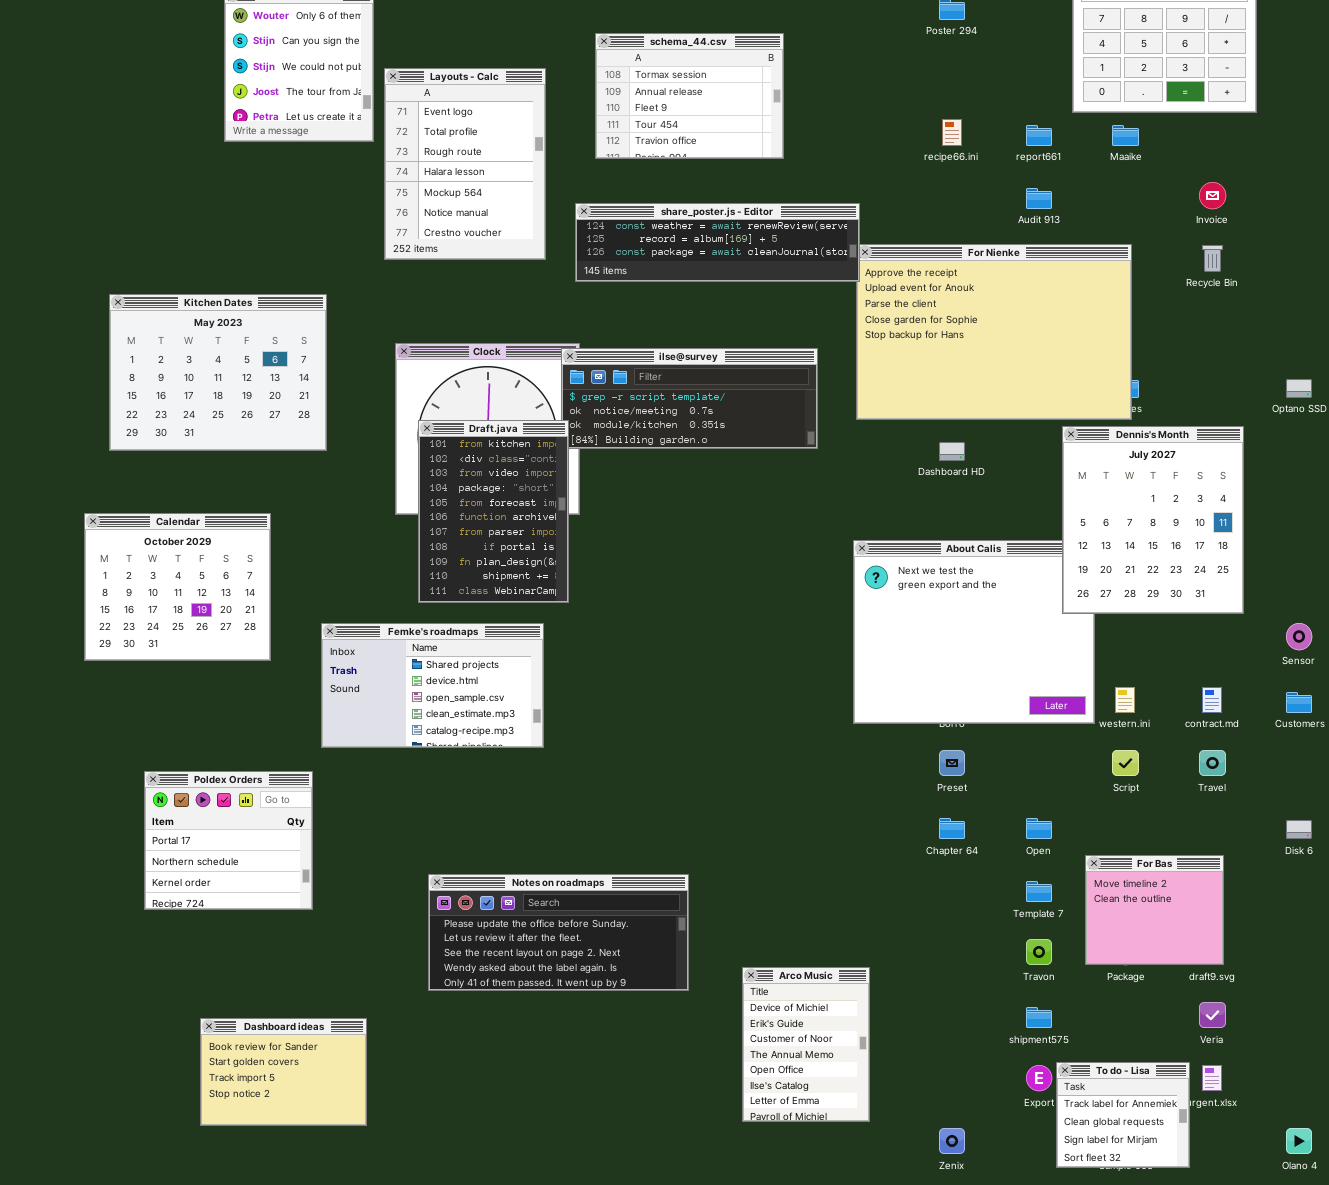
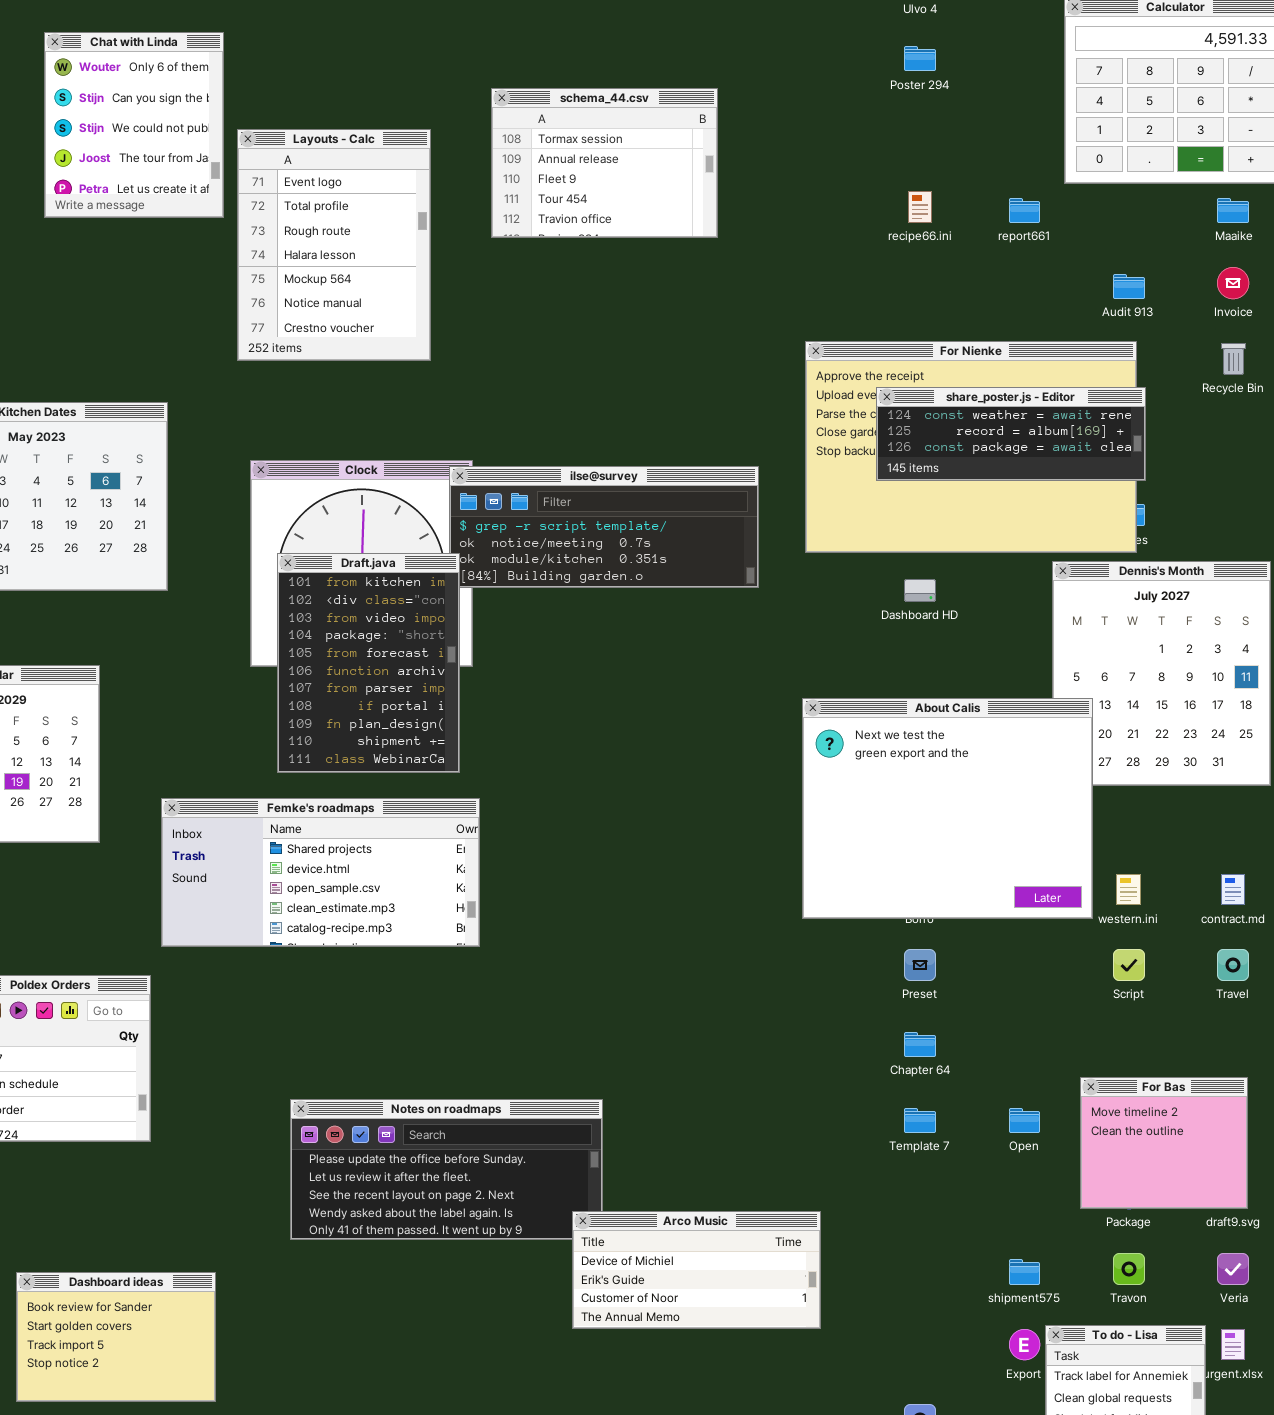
Maaike: [1112,125,1139,146] -> [1217,198,1249,223], moved
Audit 913: [1026,188,1052,209] -> [1113,274,1145,299], moved
share_poster.js - Editor: [575,203,860,282] -> [876,387,1146,481], moved, resized
About Calis: [853,540,1095,724] -> [802,698,1093,919], raised
Femke's roadmaps: [321,623,544,748] -> [161,798,480,947], resized
Open: [1026,818,1052,839] -> [1009,1108,1040,1133], moved
Template 7: [1026,881,1052,902] -> [904,1108,936,1133], moved
Travon: [1026,939,1052,965] -> [1113,1253,1145,1285], moved
Arco Music: [742,967,870,1122] -> [572,1211,821,1329], resized

